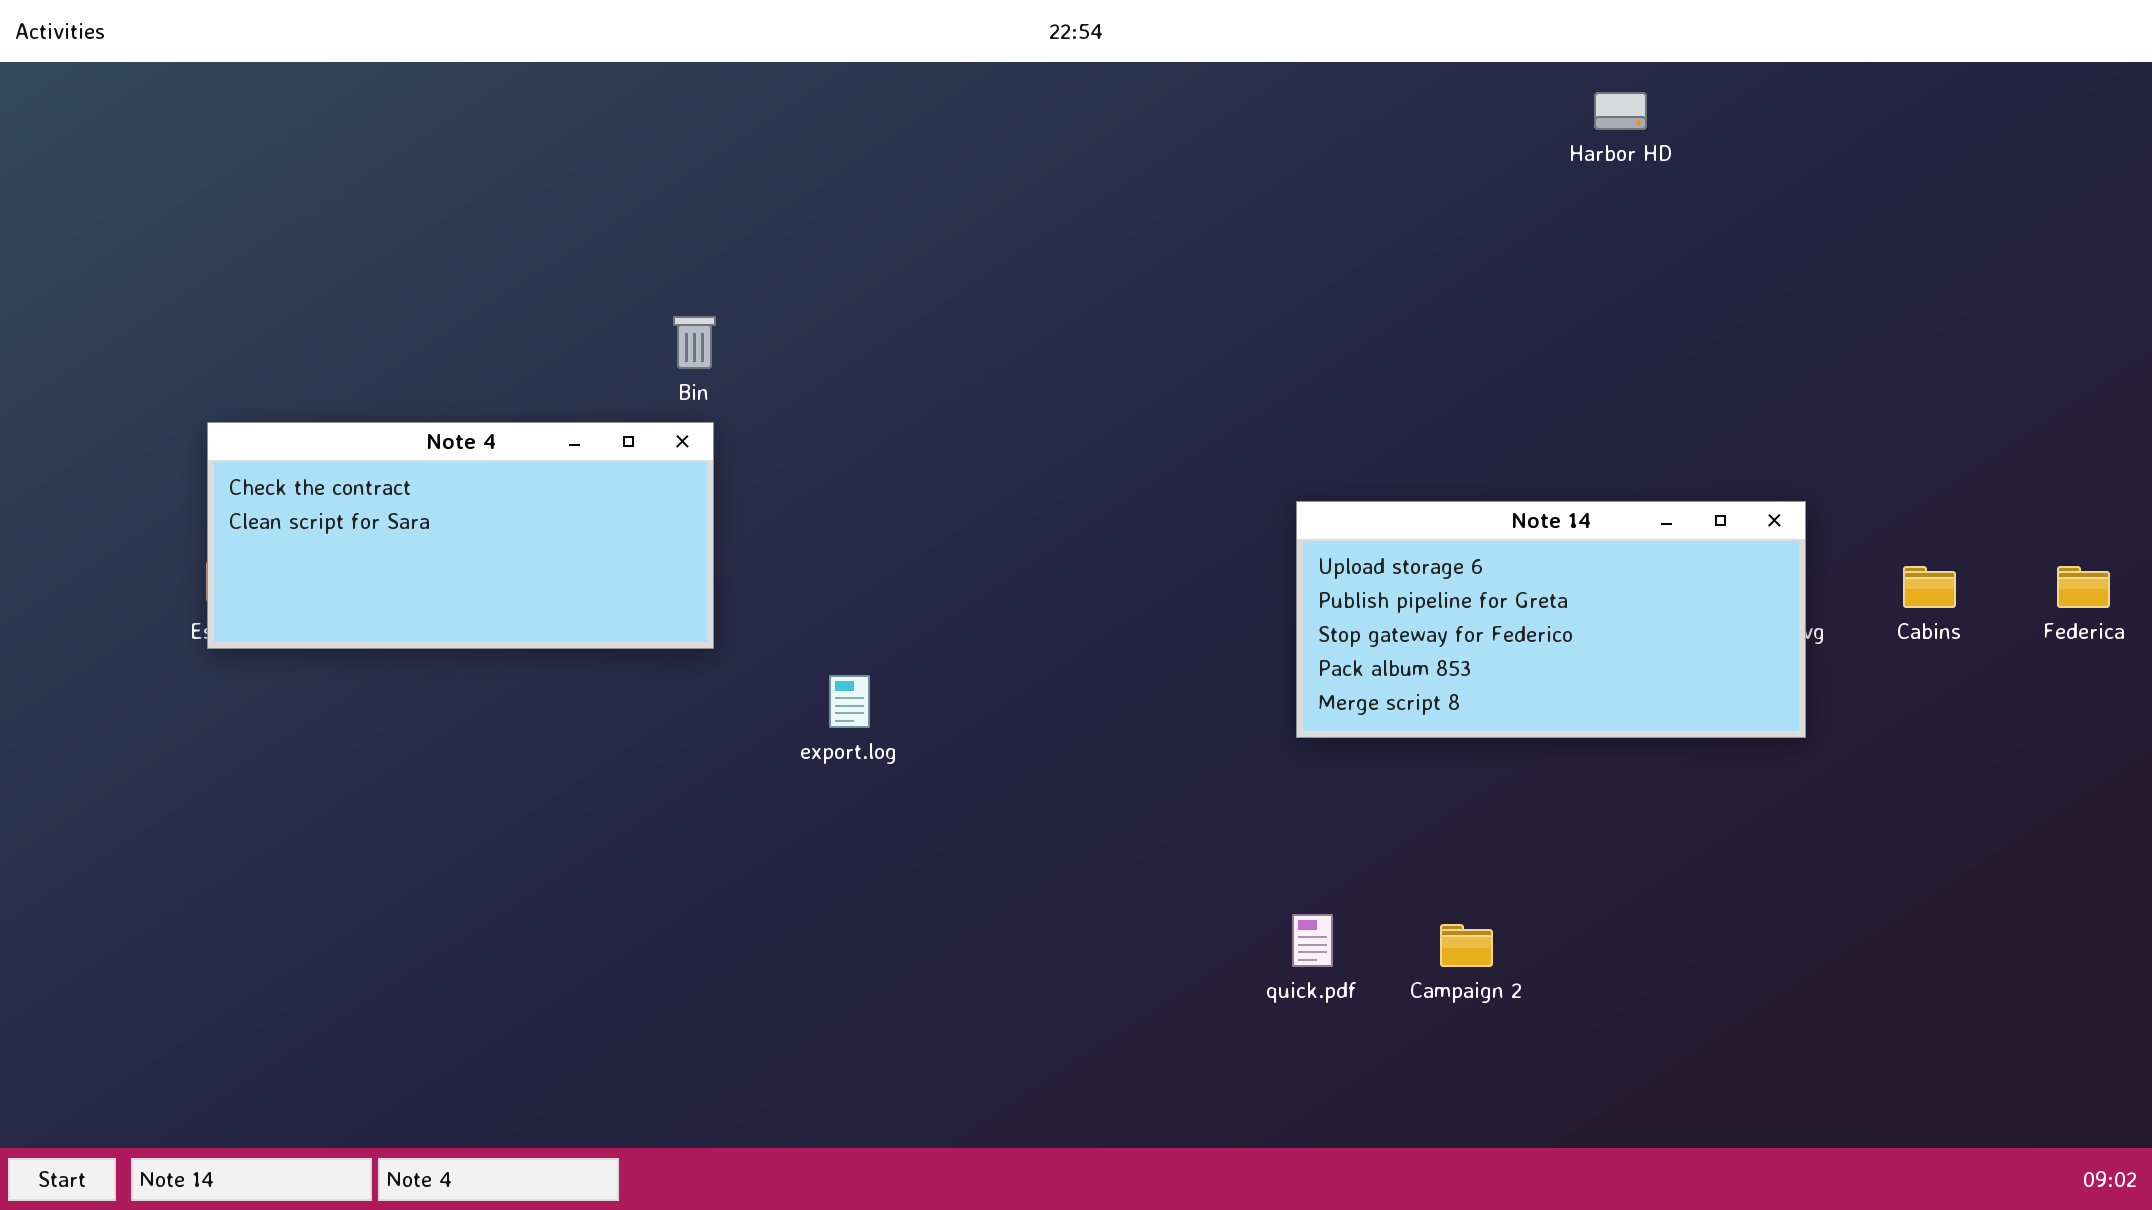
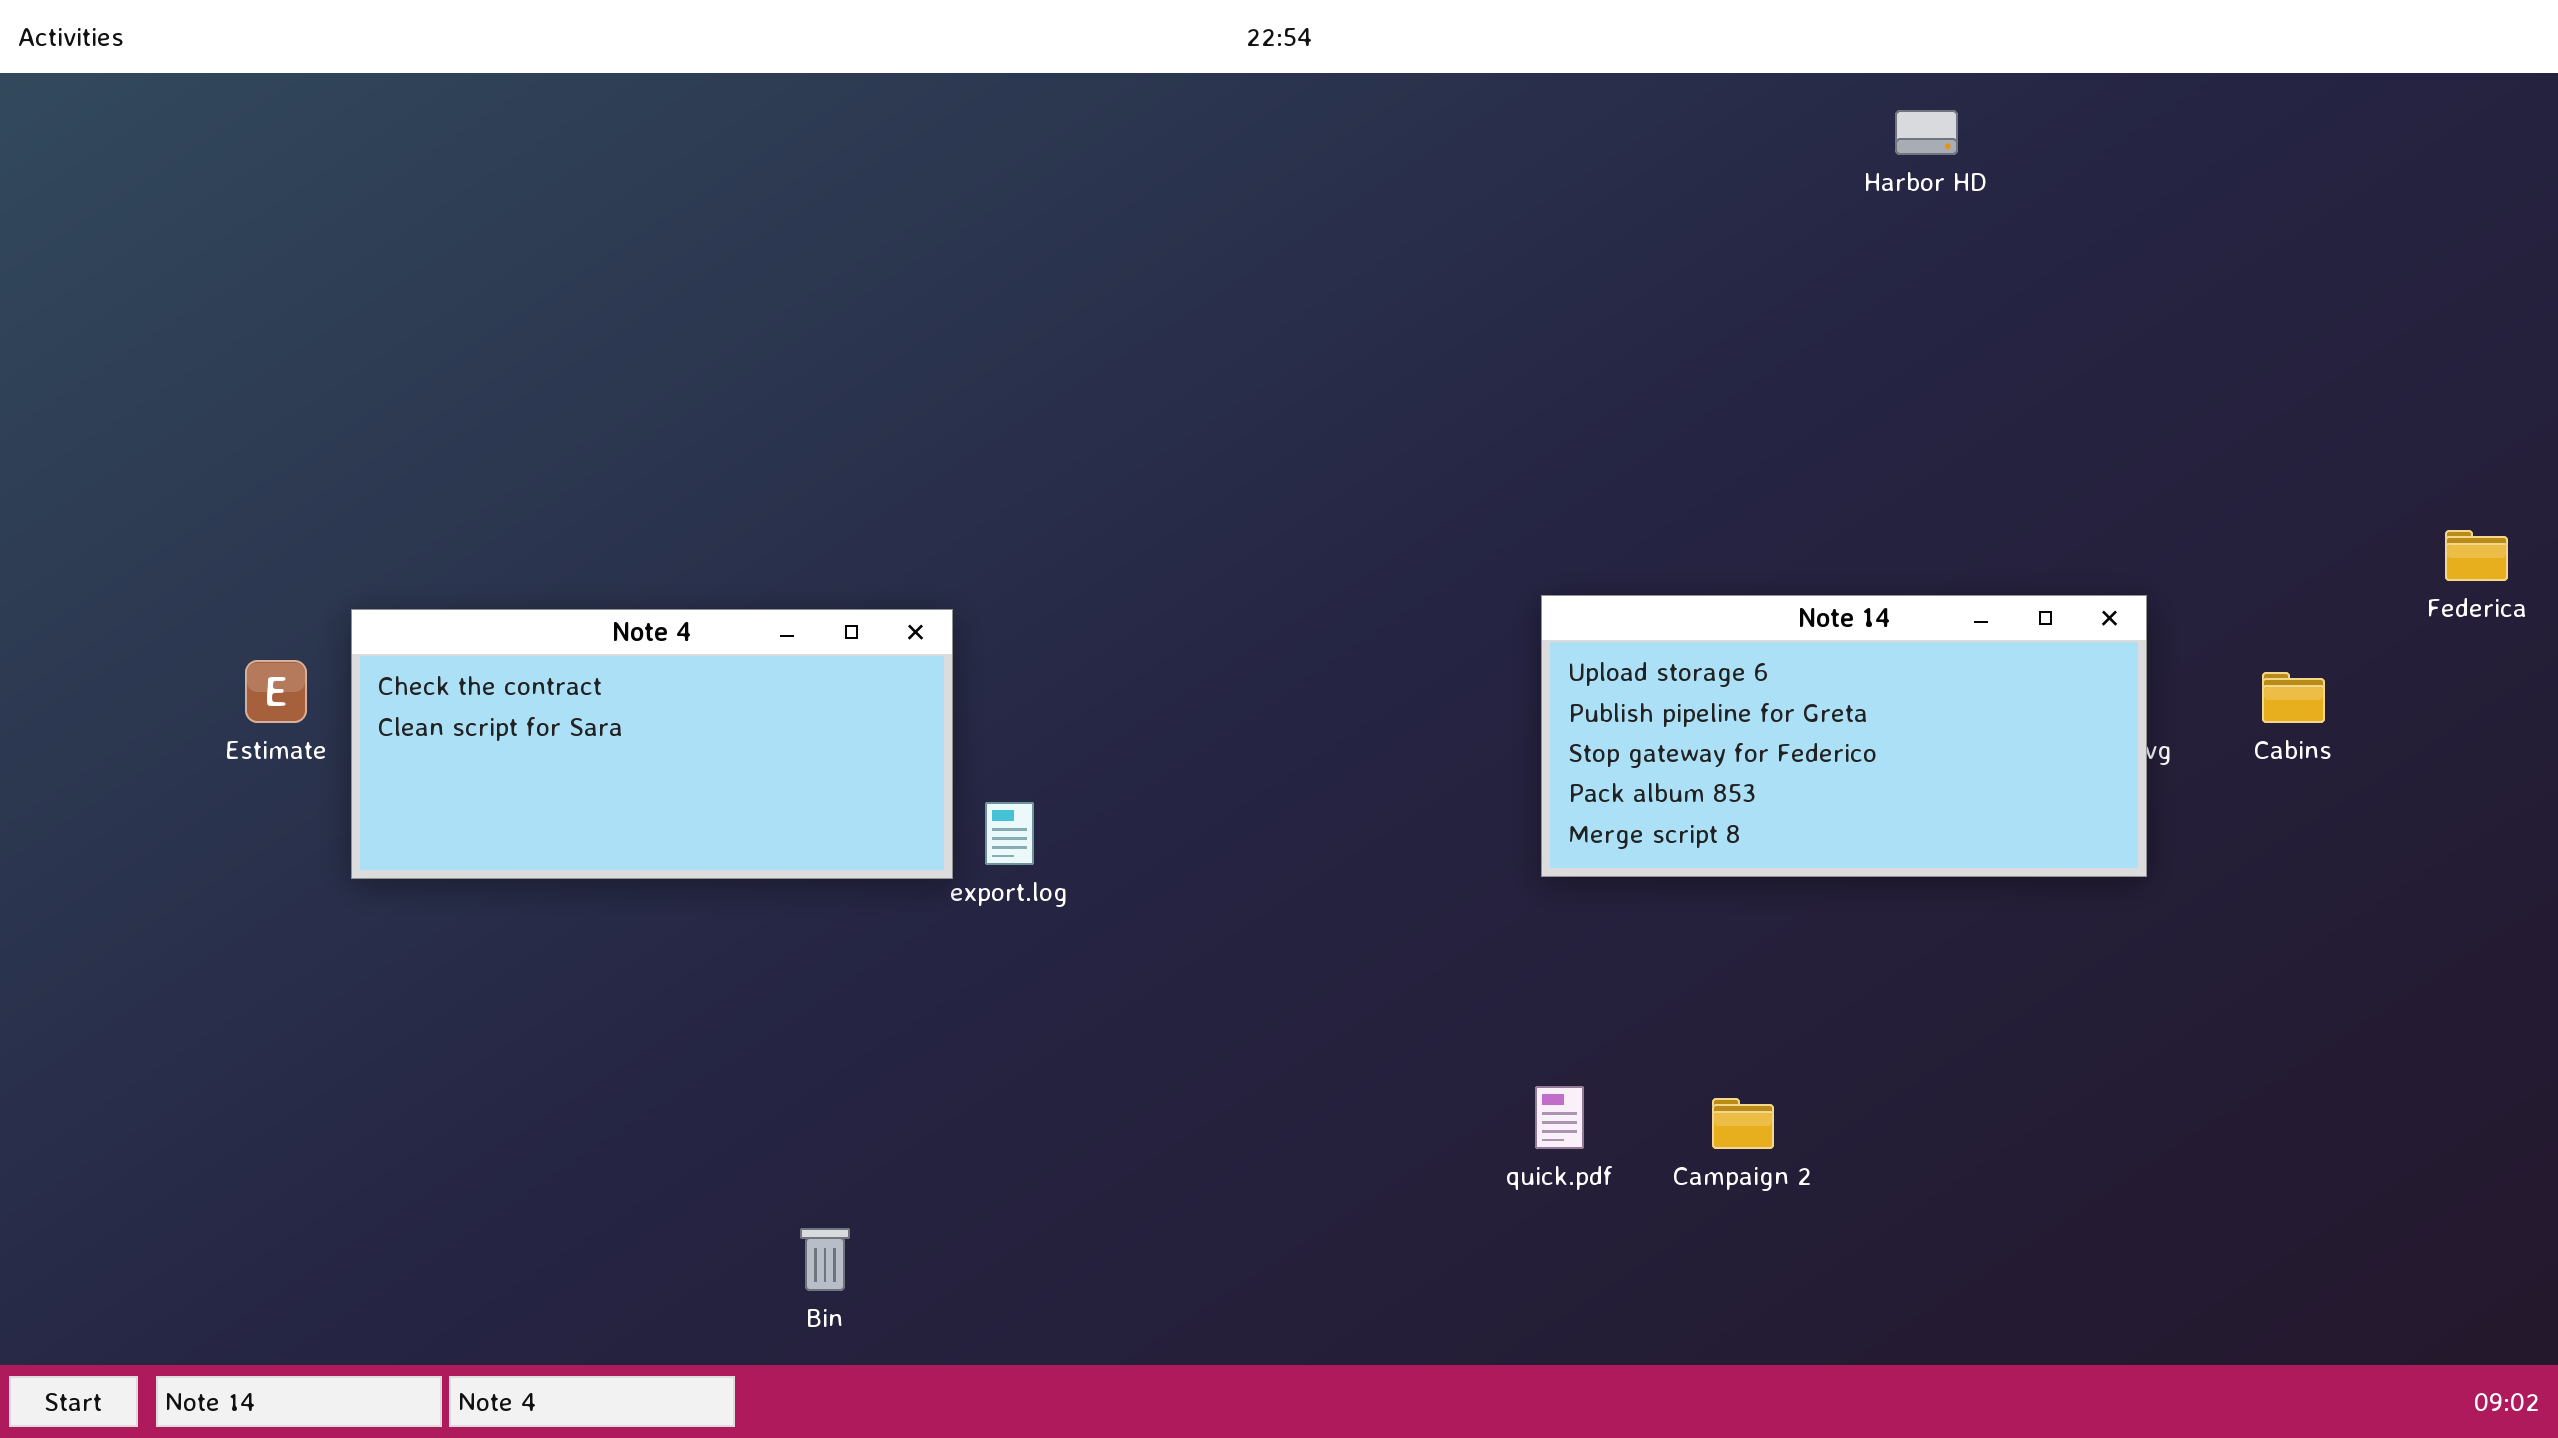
Bin: [673,316,716,369] -> [800,1228,850,1291], moved
Note 4: [207,422,714,649] -> [351,609,953,879], moved
Federica: [2057,566,2110,608] -> [2445,530,2508,581], moved

